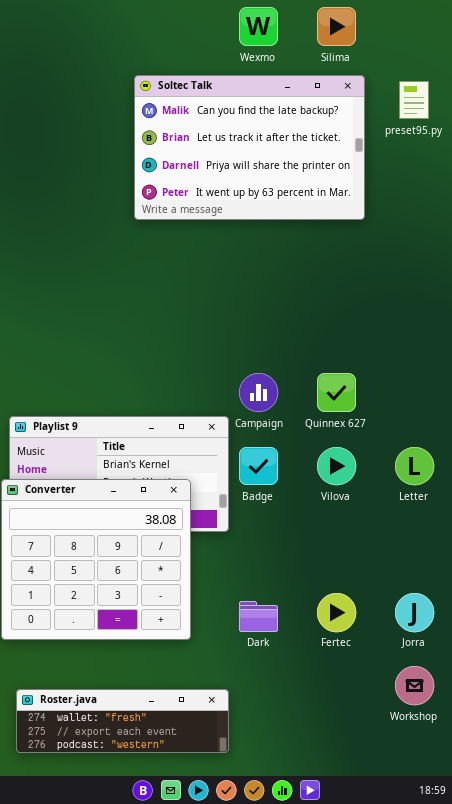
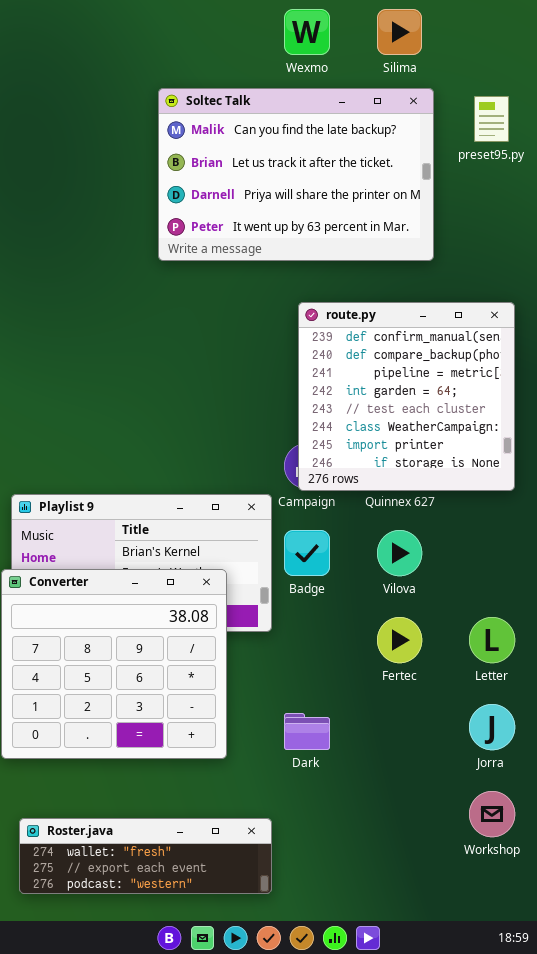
route.py: none -> [298,302,515,491], opened
Letter: [395,447,434,485] -> [469,617,515,663], moved
Fertec: [317,593,356,632] -> [377,617,422,663], moved

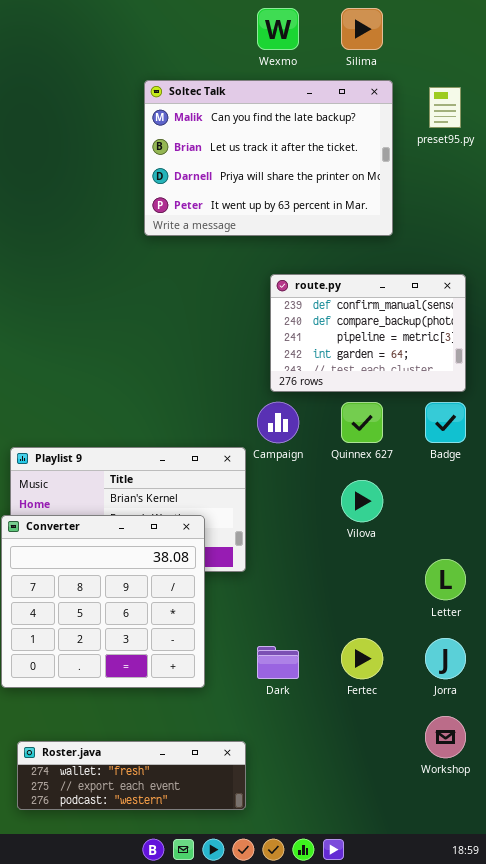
route.py: [298,302,515,491] -> [270,274,466,392], resized
Badge: [284,530,330,576] -> [425,402,466,443], moved
Fertec: [377,617,422,663] -> [341,638,383,679], moved

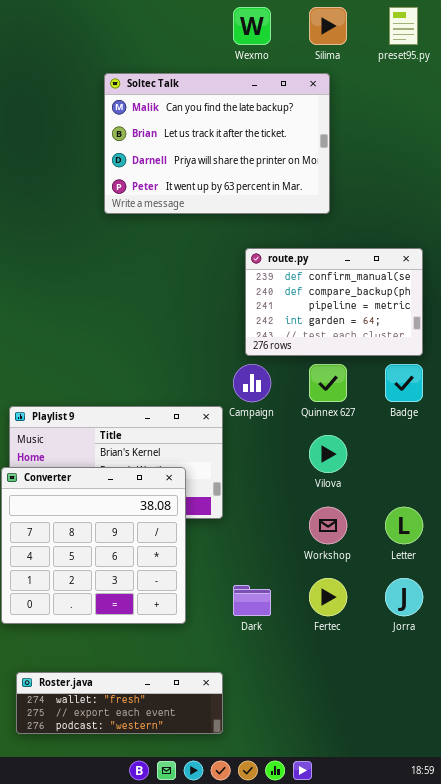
Soltec Talk: [144,80,393,236] -> [104,73,330,214], moved
preset95.py: [429,87,461,128] -> [389,7,418,45], moved
Workshop: [425,716,466,758] -> [309,507,347,544], moved

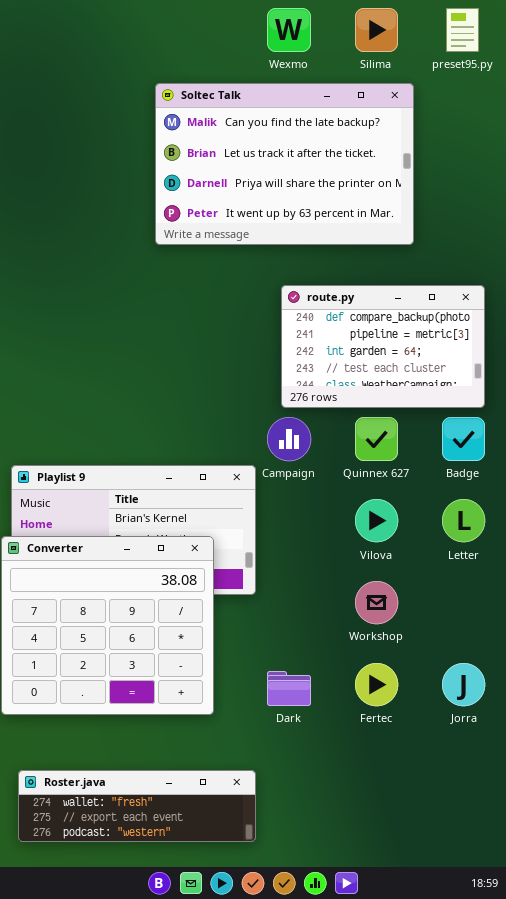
Soltec Talk: [104,73,330,214] -> [155,83,414,245], moved
route.py: [245,248,423,356] -> [281,285,485,408], scrolled down 1 row
Letter: [385,507,423,544] -> [442,499,485,542], moved

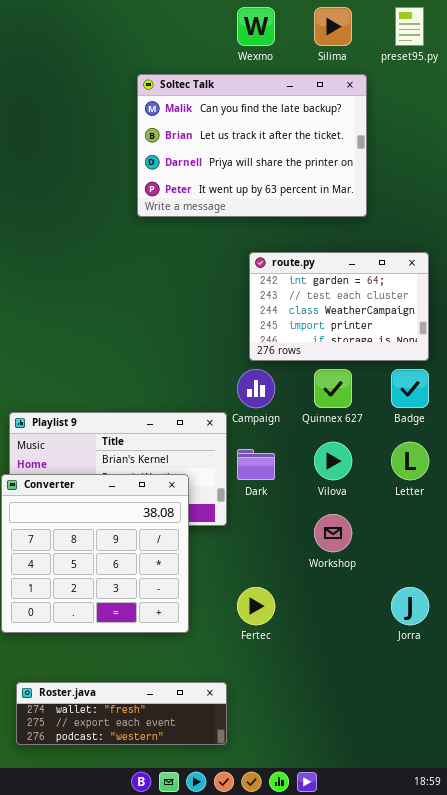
route.py: [281,285,485,408] -> [249,252,429,361], scrolled down 2 rows
Fertec: [355,663,398,706] -> [237,587,275,625], moved
Dark: [267,671,311,706] -> [237,449,275,480], moved

